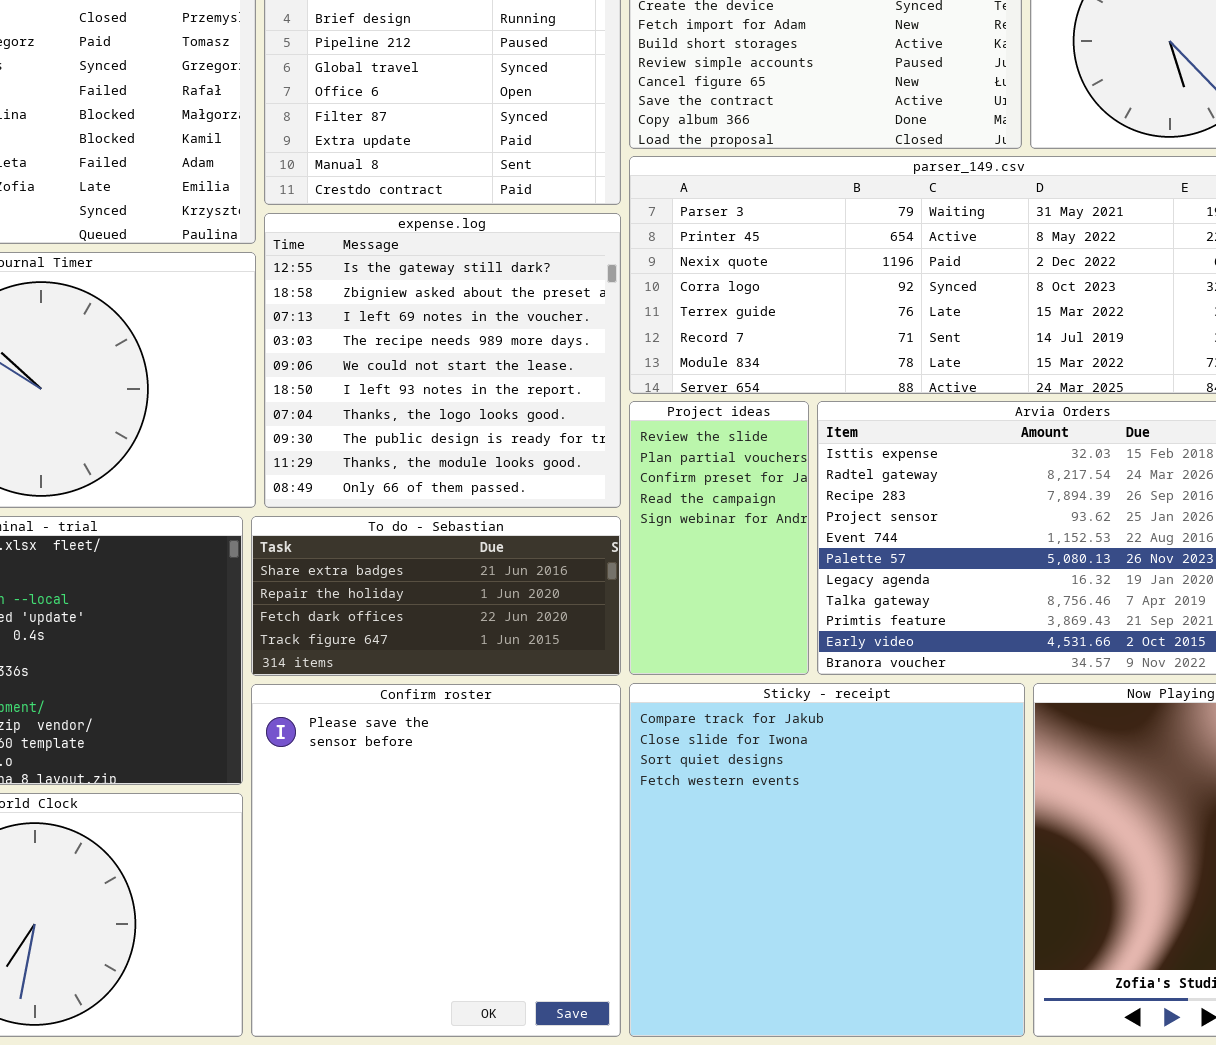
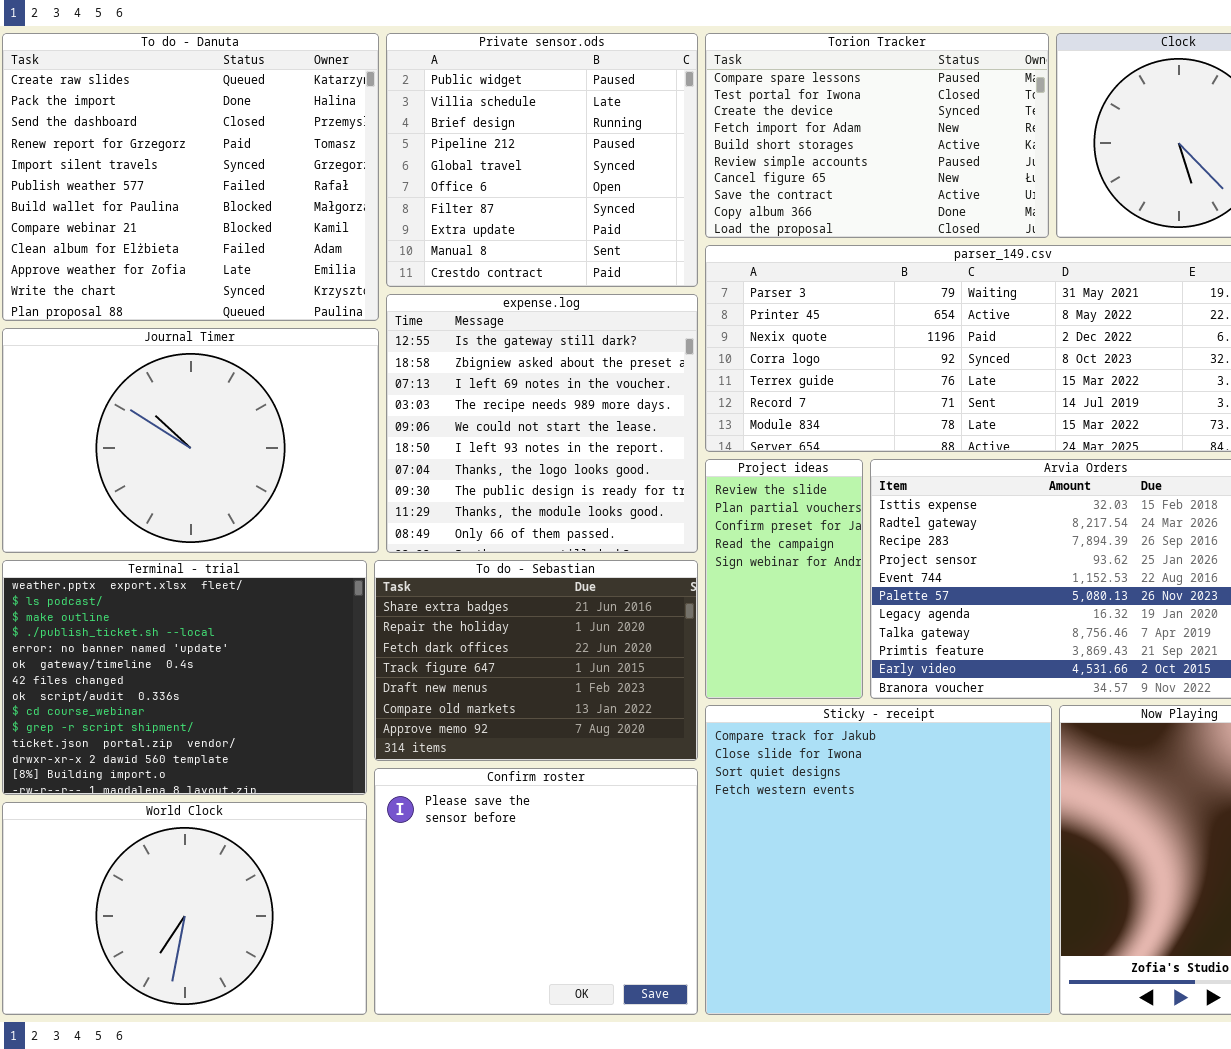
To do - Sebastian: [251,516,621,676] -> [374,560,698,761], resized
Confirm roster: [251,684,621,1037] -> [374,768,698,1015], resized

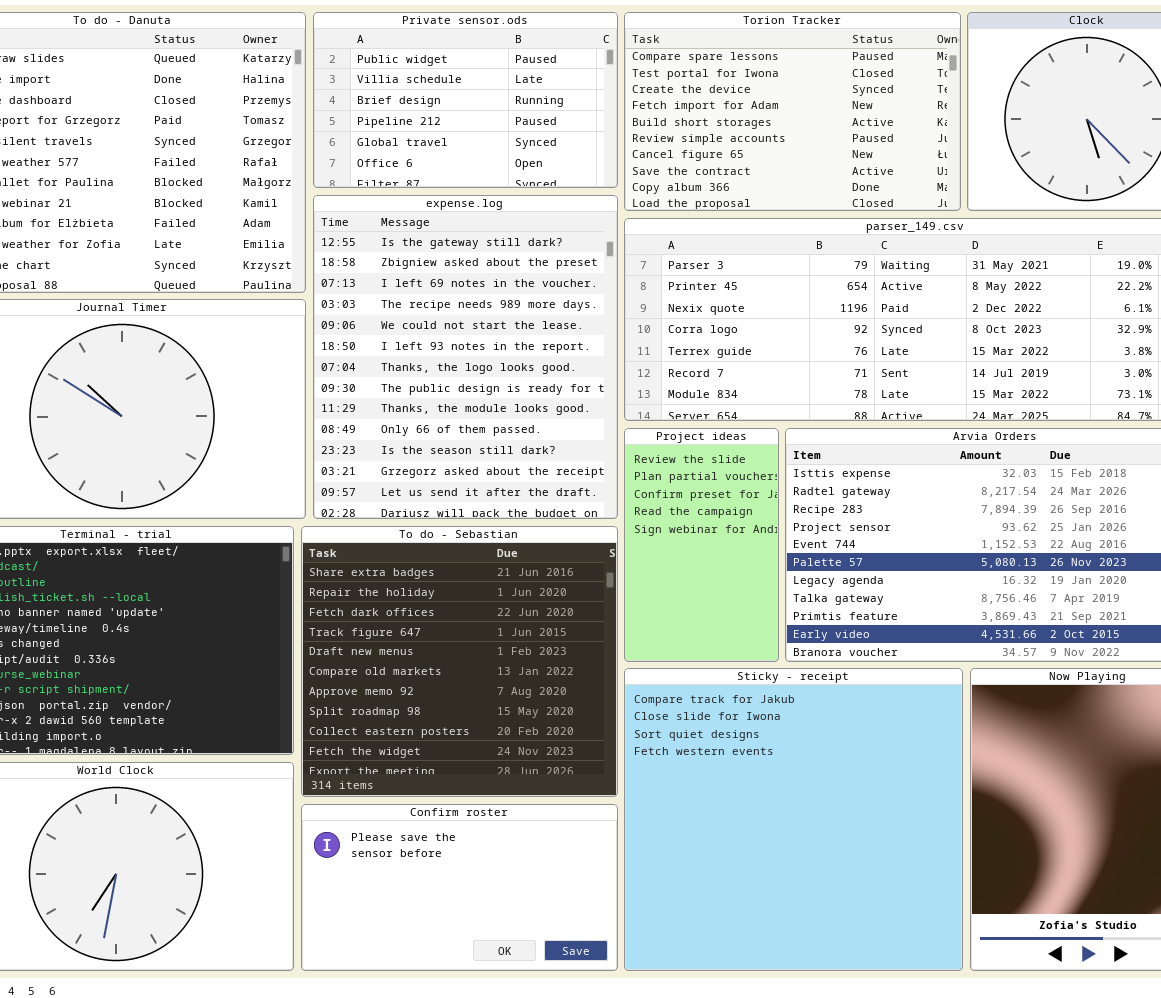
Private sensor.ods: [386,33,698,287] -> [313,12,618,188], resized
expense.log: [386,294,698,553] -> [313,195,618,519], resized
To do - Sebastian: [374,560,698,761] -> [301,526,618,797], resized
Confirm roster: [374,768,698,1015] -> [301,804,618,971], resized

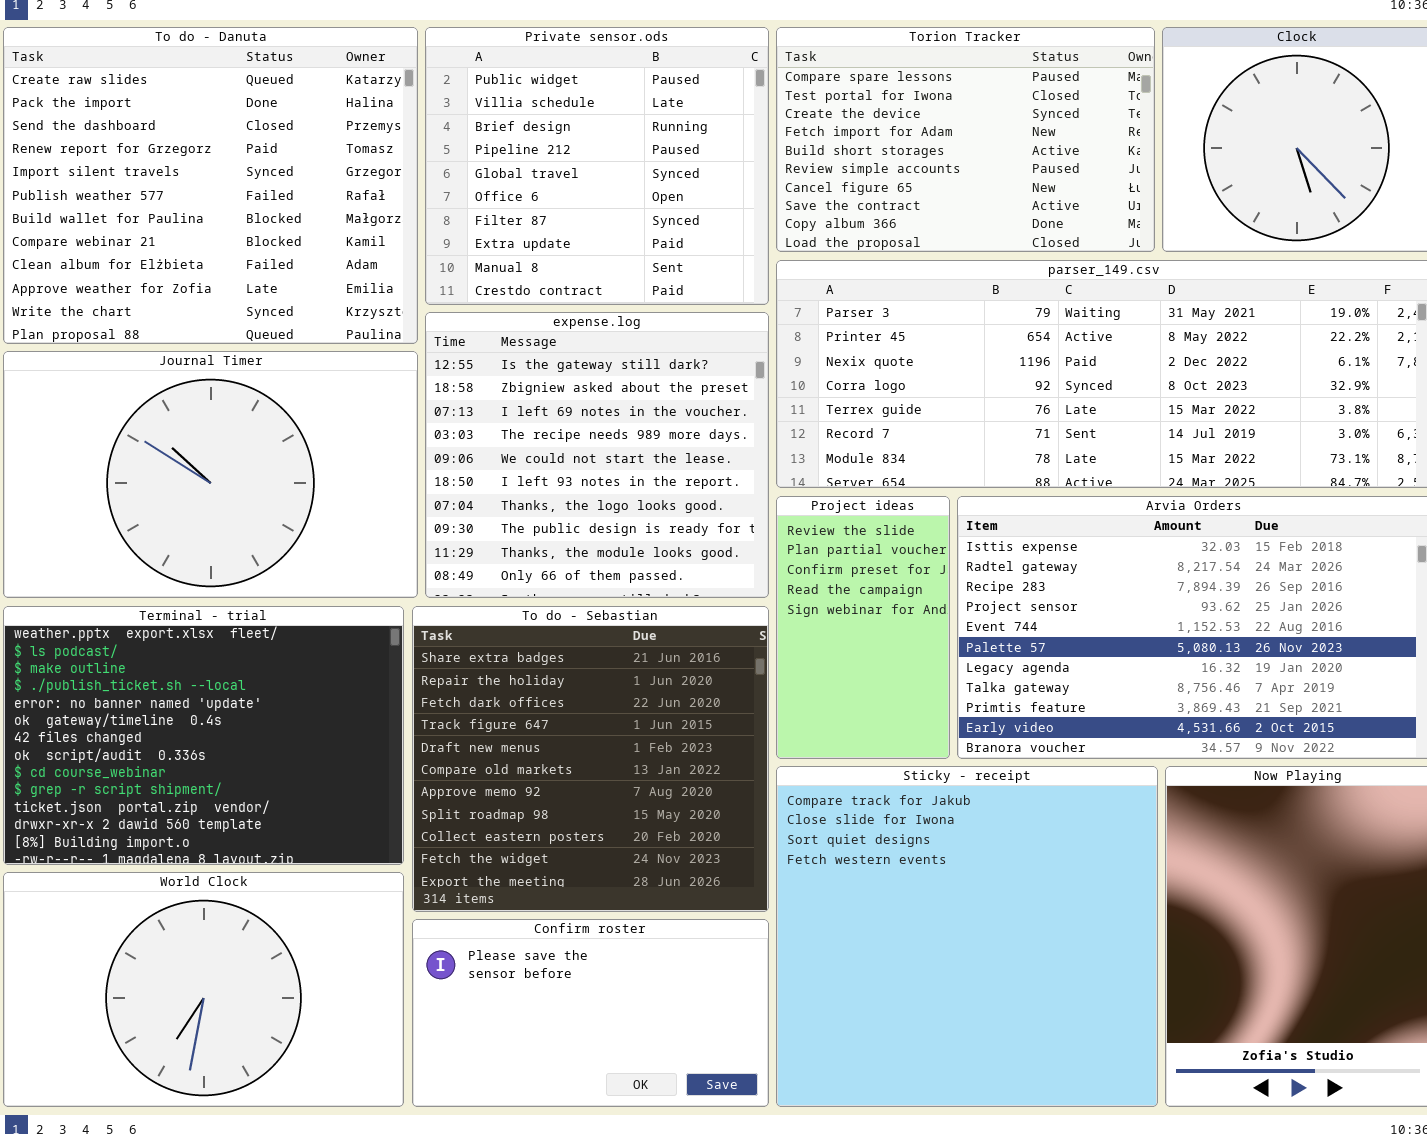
Private sensor.ods: [313,12,618,188] -> [425,27,769,305], resized
expense.log: [313,195,618,519] -> [425,312,769,598], resized

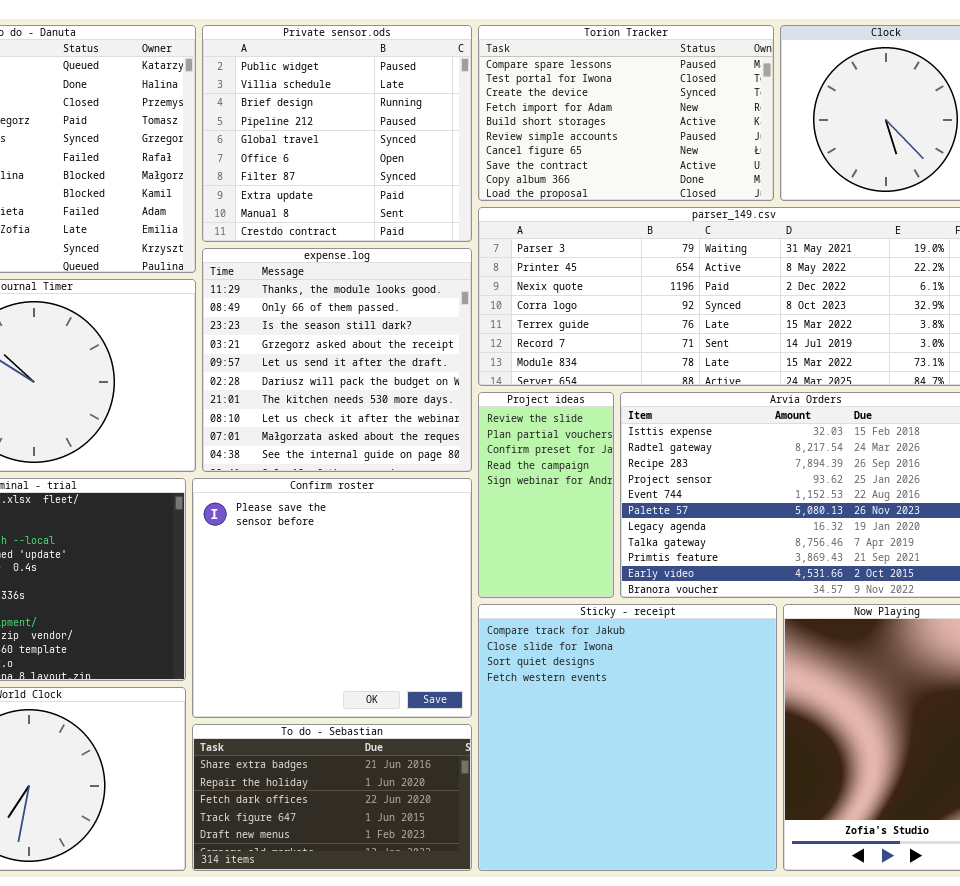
expense.log: [425,312,769,598] -> [202,248,472,472], scrolled down 8 rows
To do - Sebastian: [412,606,769,912] -> [192,724,472,871], moved, resized
Confirm roster: [412,919,769,1107] -> [192,478,472,718], moved, resized

